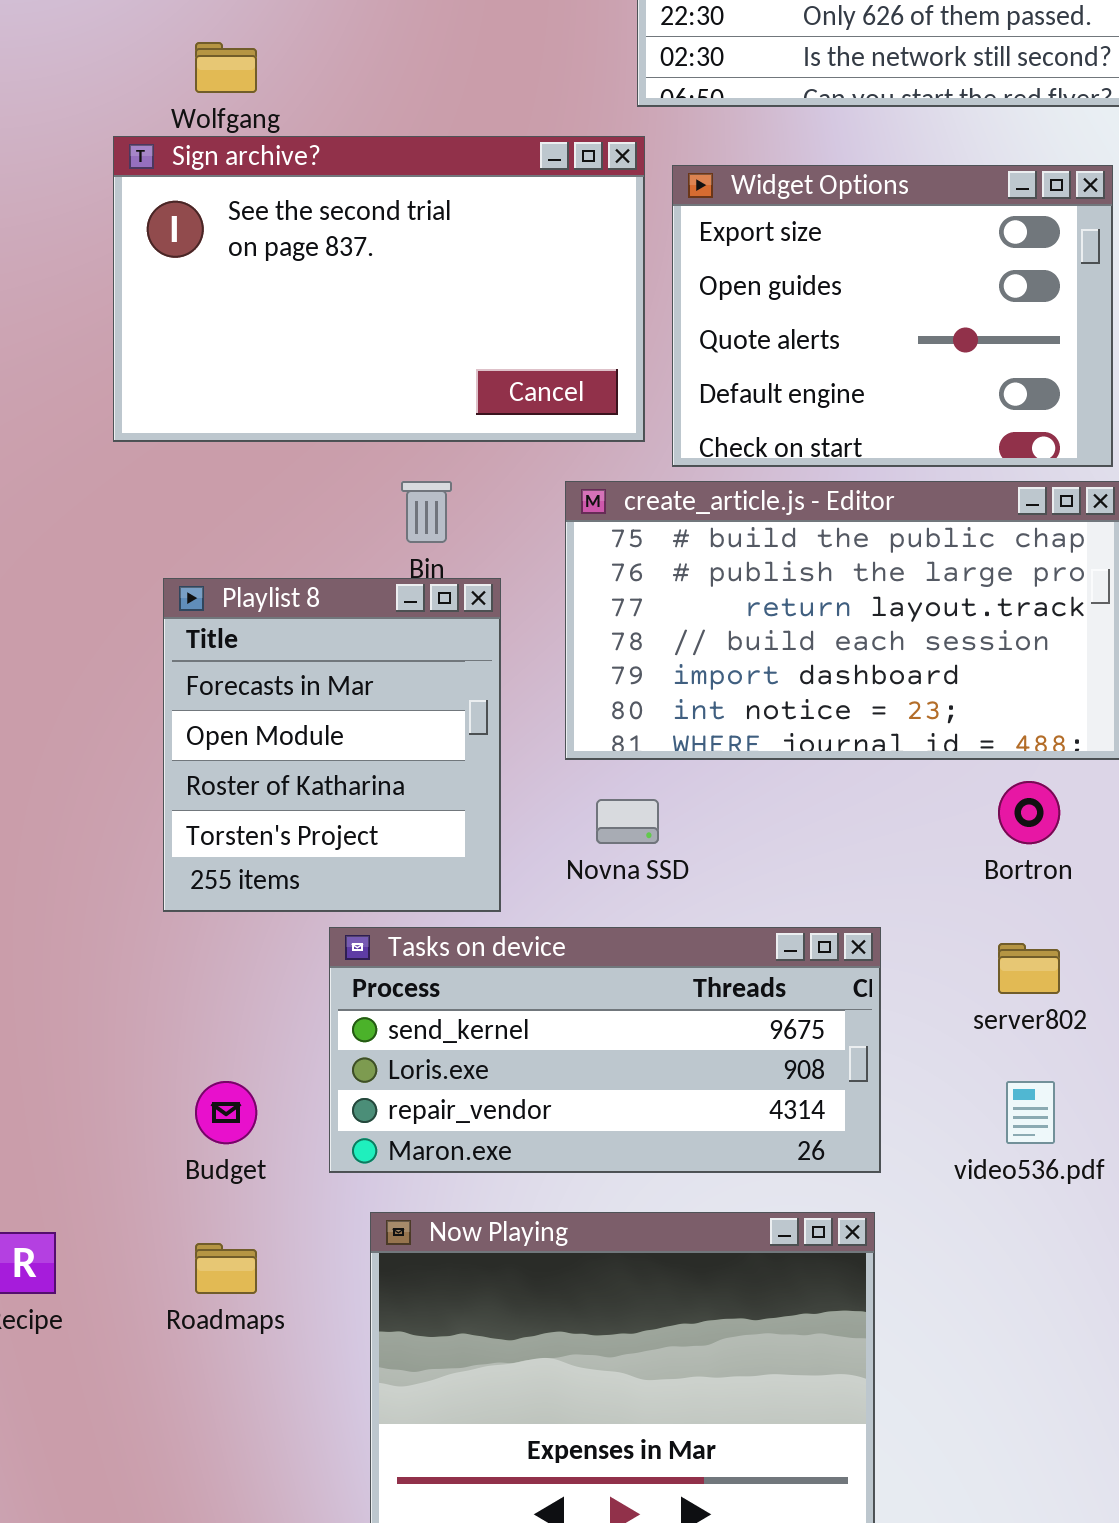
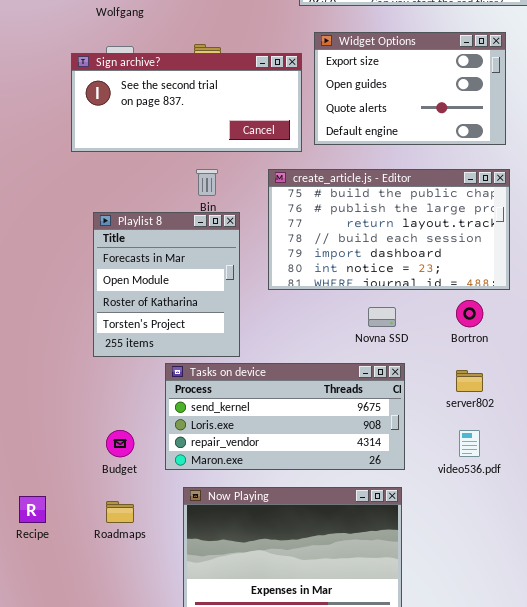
Sign archive?: [113,136,645,442] -> [71,53,302,152], resized
Widget Options: [672,165,1113,467] -> [314,32,506,145], resized
Novna SSD: [596,799,659,844] -> [368,307,396,327], moved

